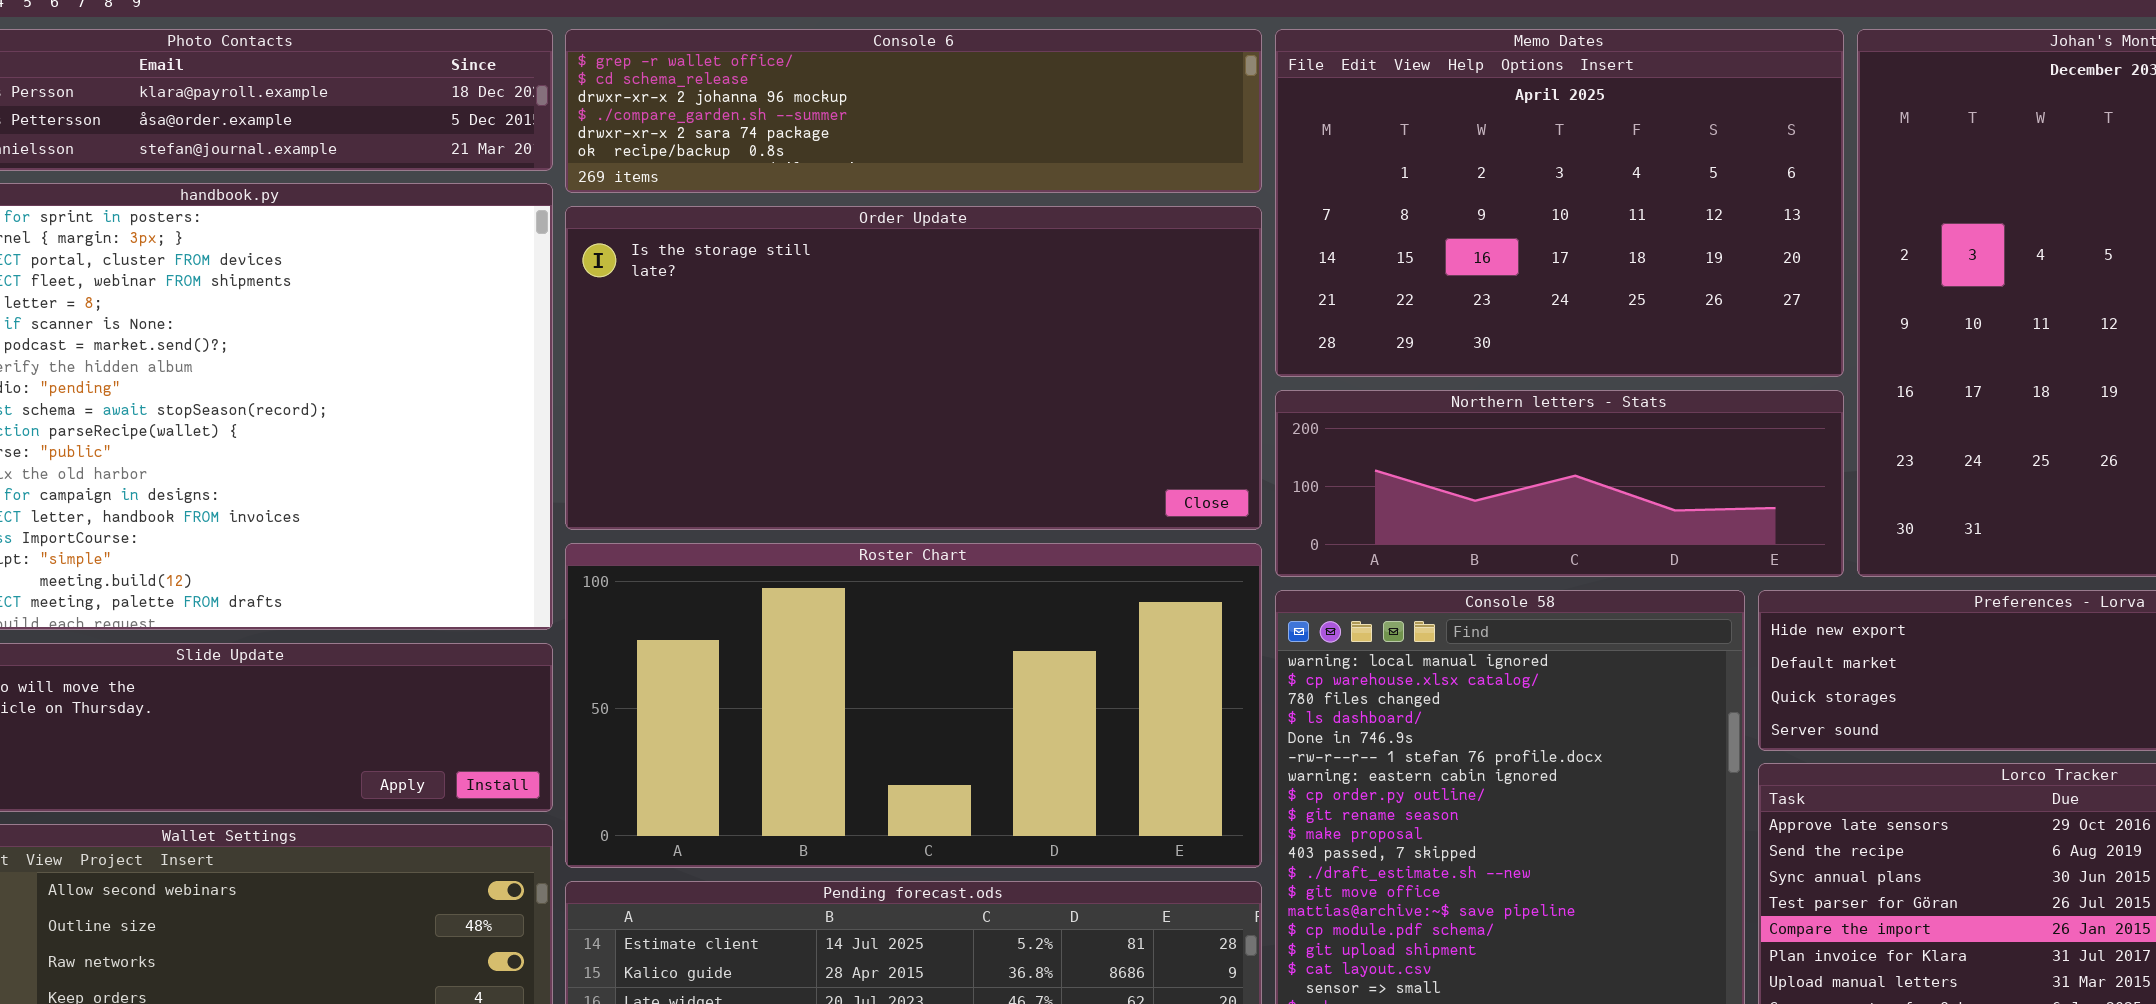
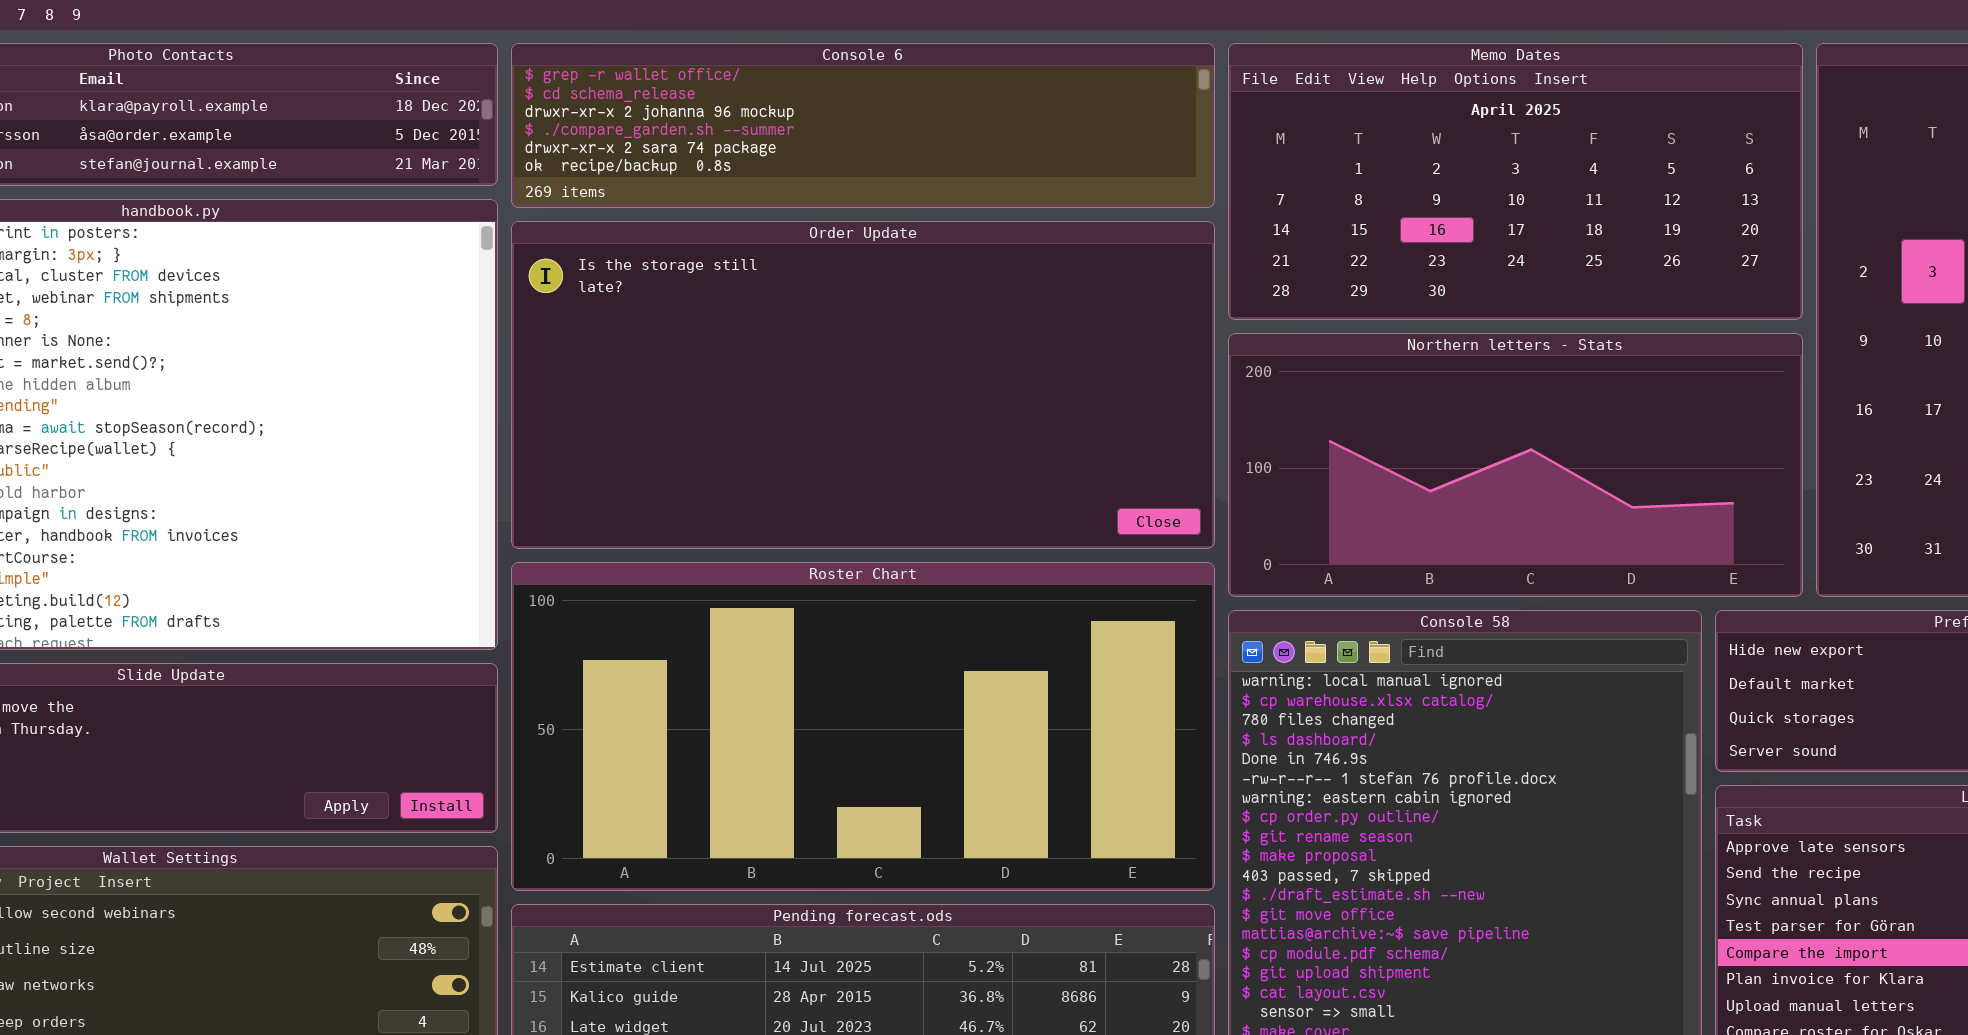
Memo Dates: [1275,29,1844,377] -> [1228,43,1803,320], resized
Northern letters - Stats: [1275,390,1844,577] -> [1228,333,1803,597], resized

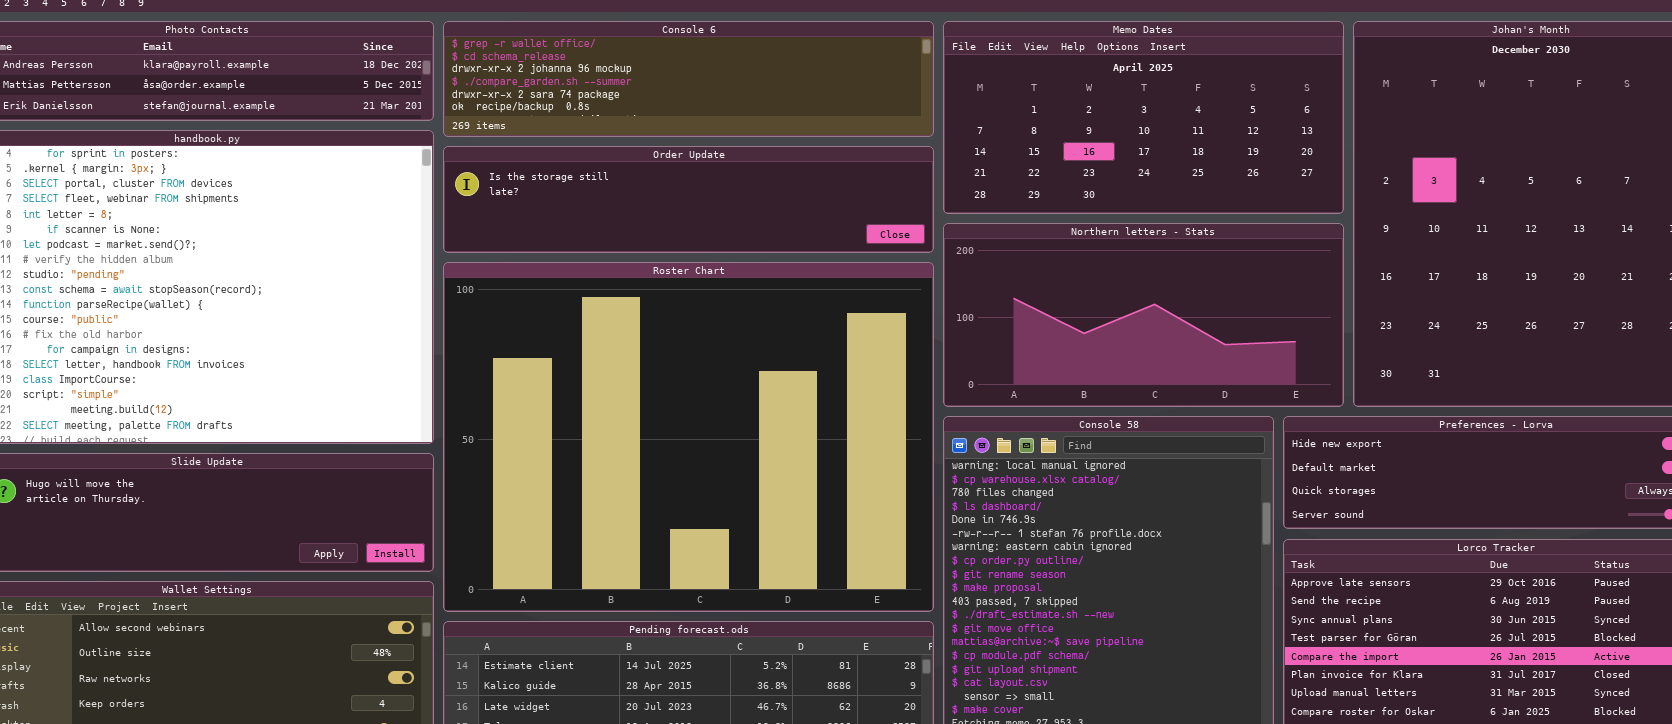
Order Update: [511,221,1215,549] -> [443,146,934,253], resized
Roster Chart: [511,562,1215,891] -> [443,262,934,612], resized

